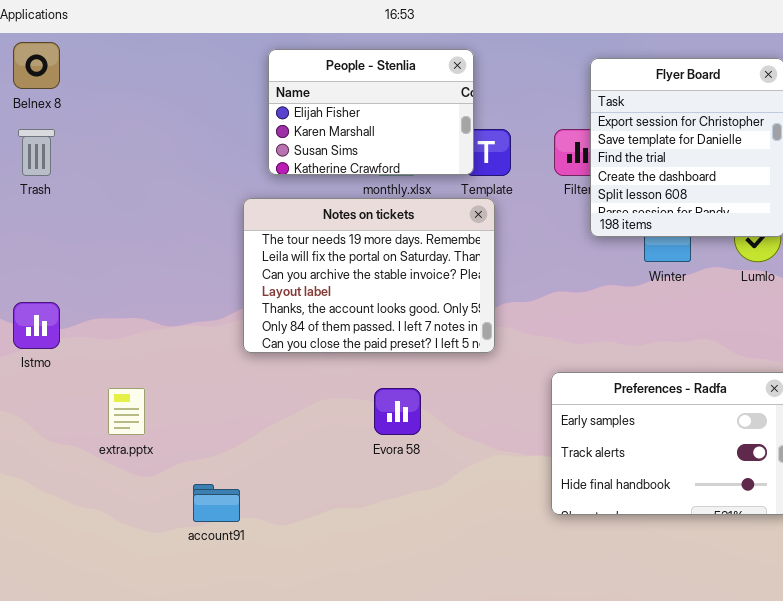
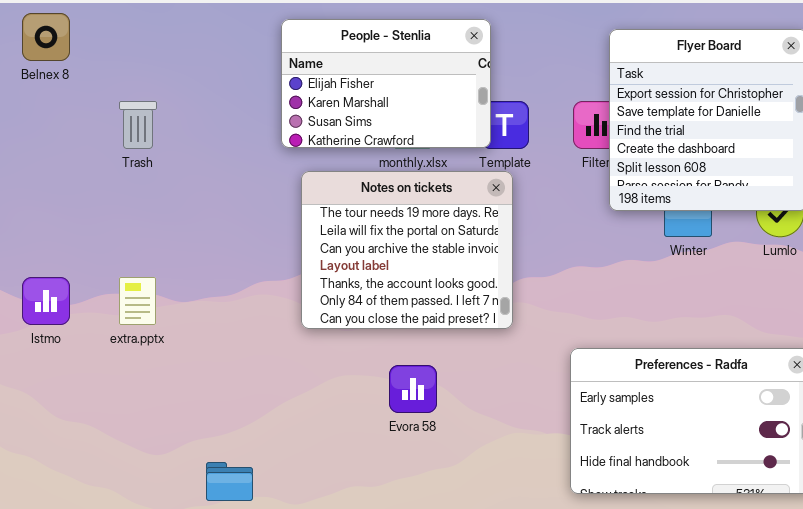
Trash: [18,129,55,176] -> [119,101,157,149], moved
Notes on tickets: [243,198,495,353] -> [301,171,513,329], resized
extra.pptx: [108,388,145,435] -> [119,277,156,325], moved

